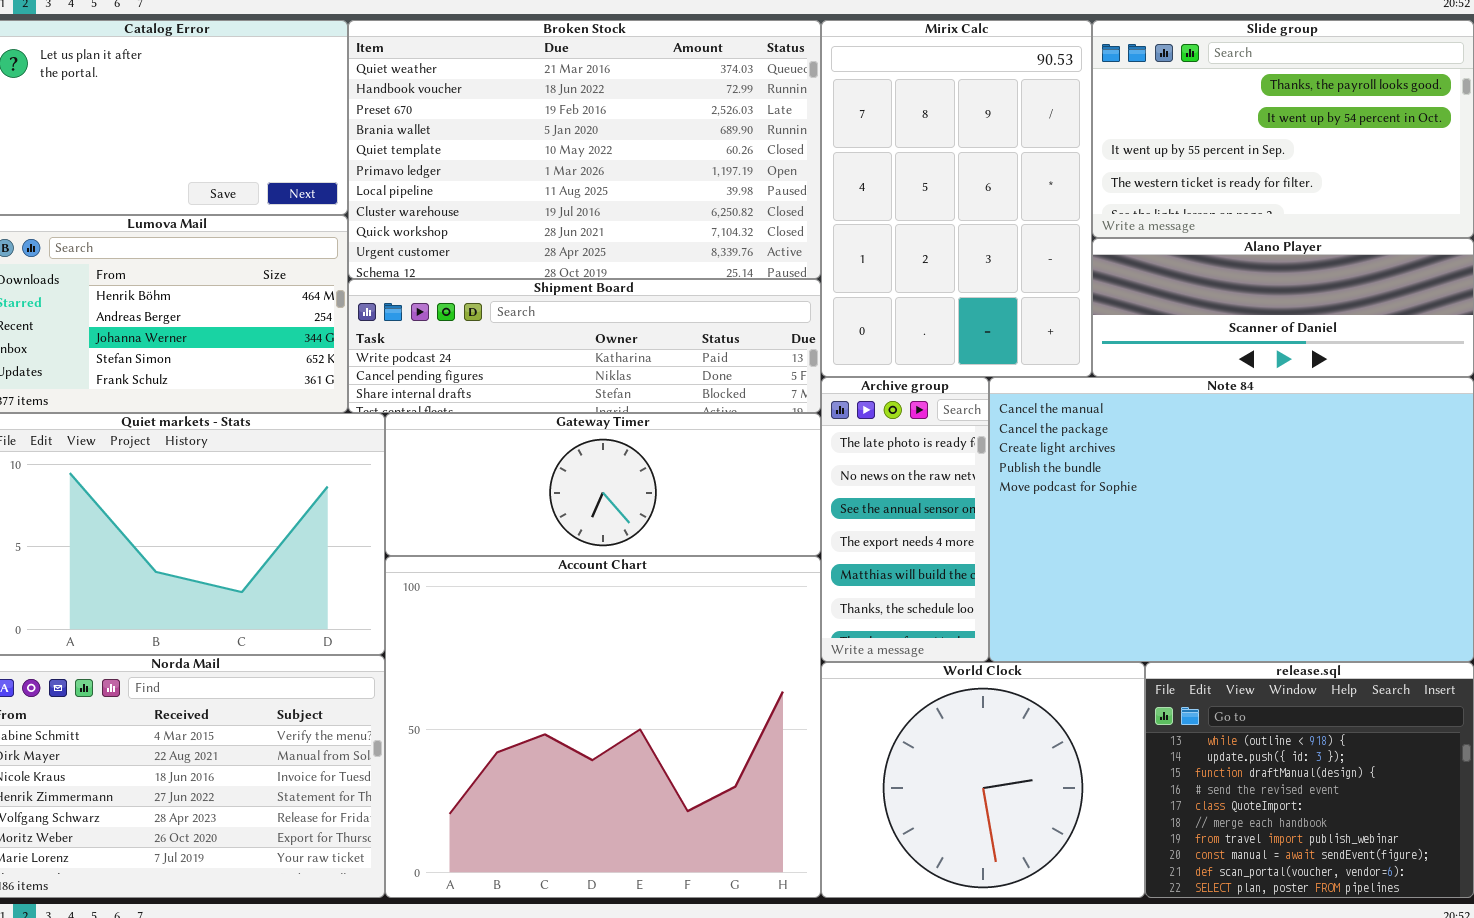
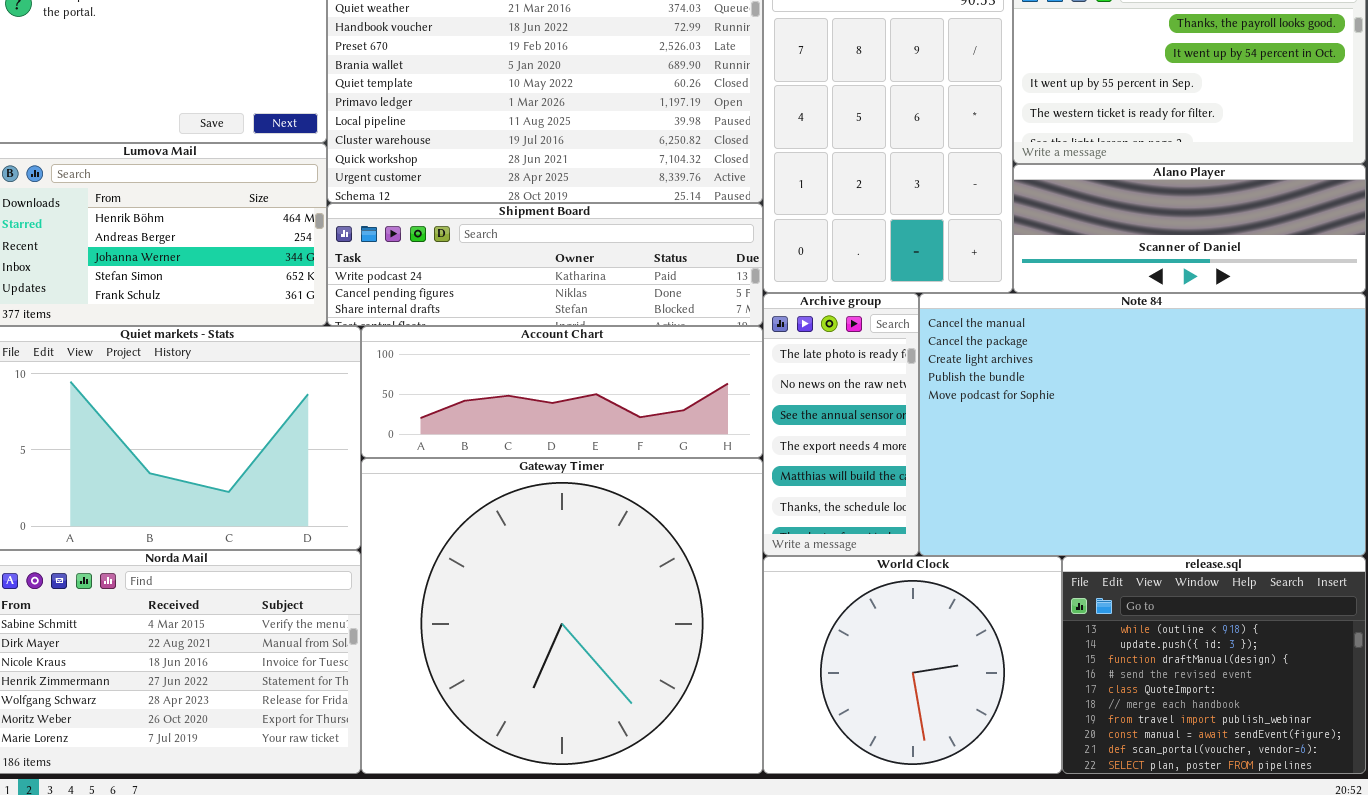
Gateway Timer: [385,413,821,556] -> [361,458,763,774], moved, resized
Account Chart: [385,556,821,898] -> [361,326,763,458], moved, resized

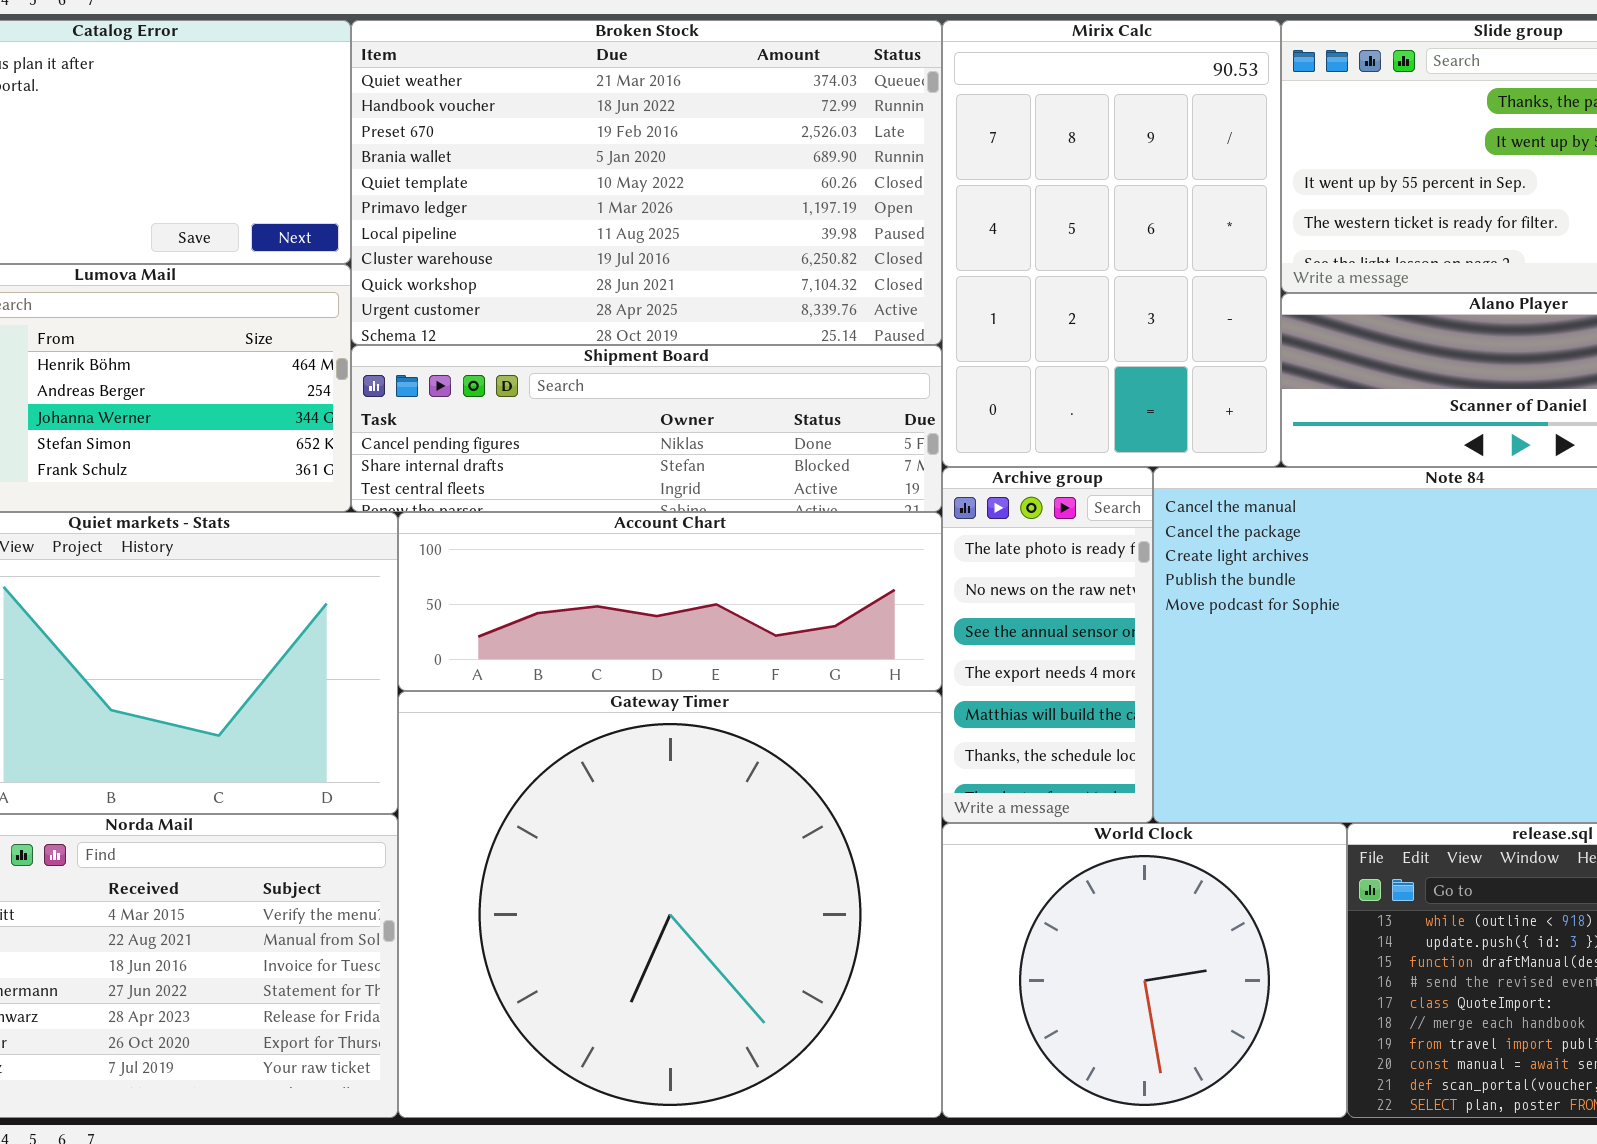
Shipment Board: [327,203,763,326] -> [351,345,942,512], scrolled down 1 row

